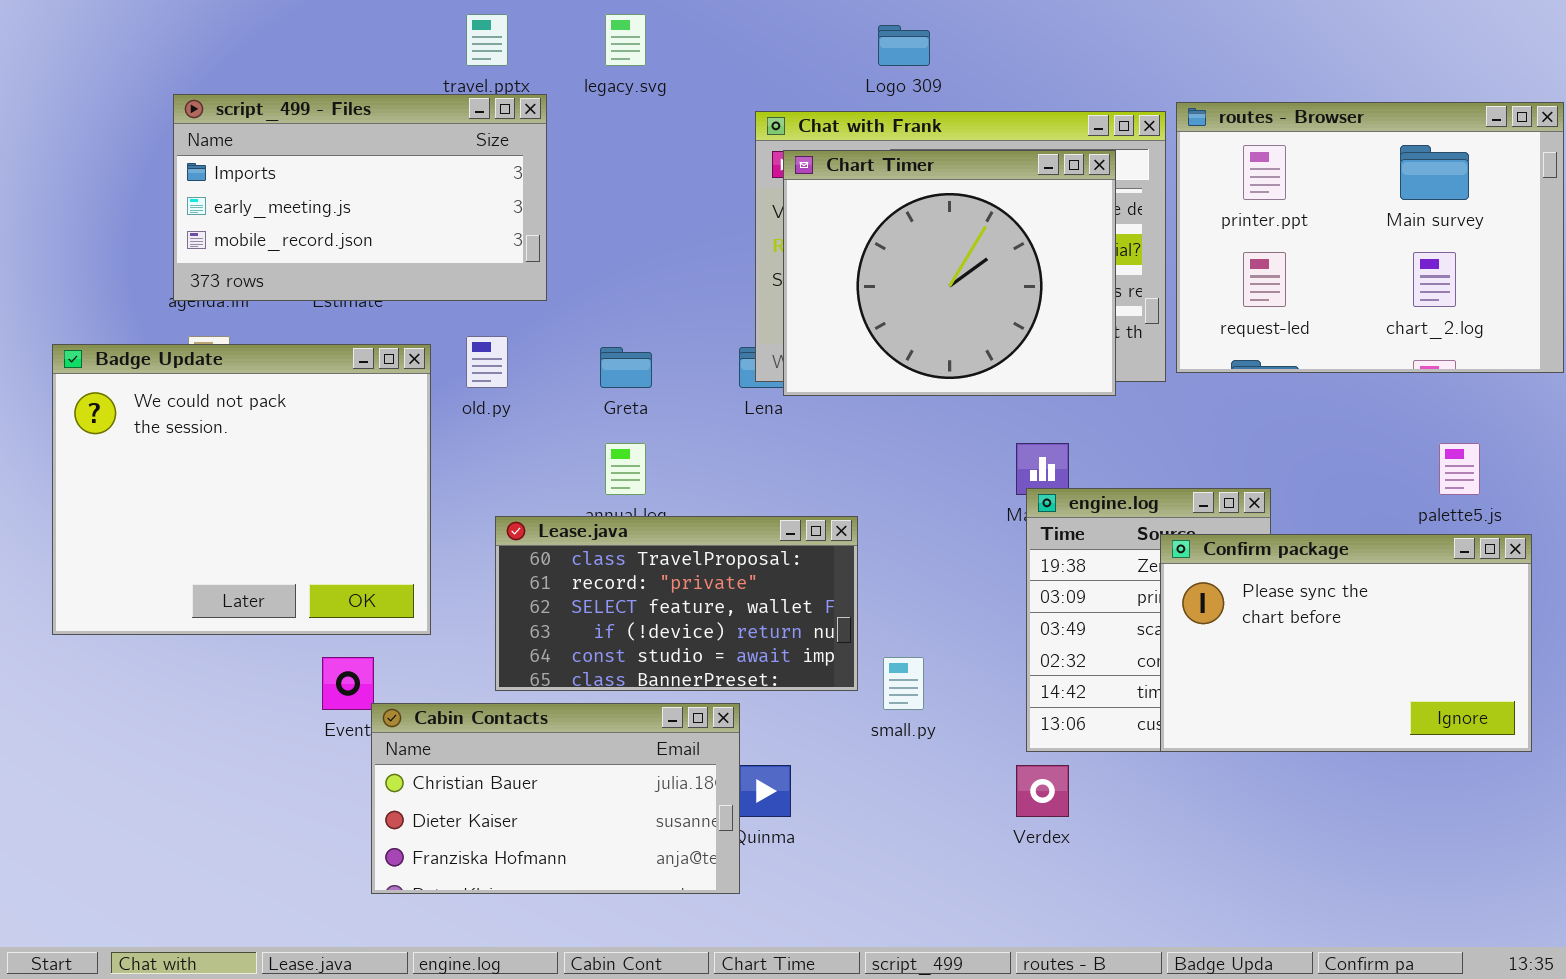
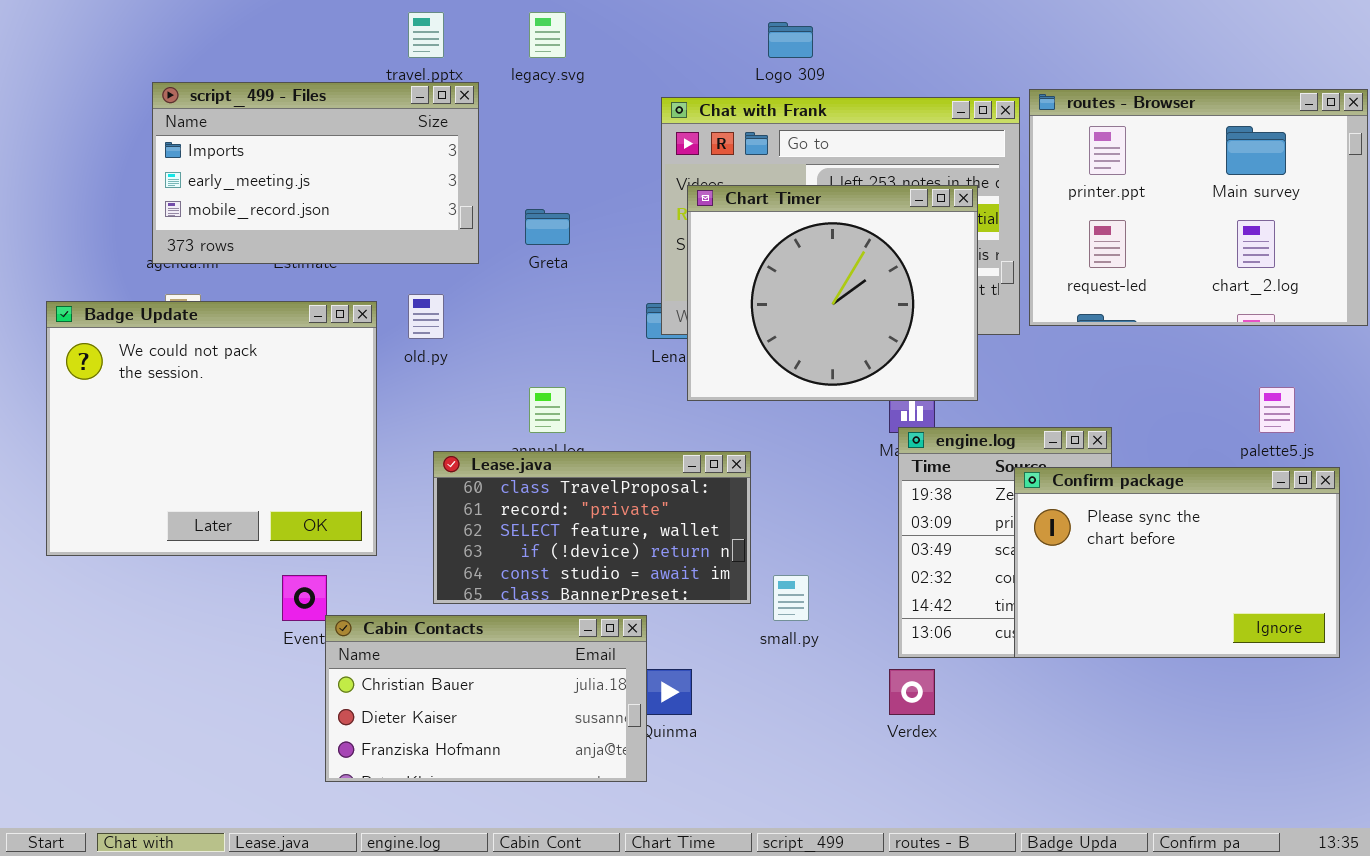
Chart Timer: [783,150,1116,396] -> [687,185,978,401], moved
Greta: [600,347,652,388] -> [525,209,570,245], moved

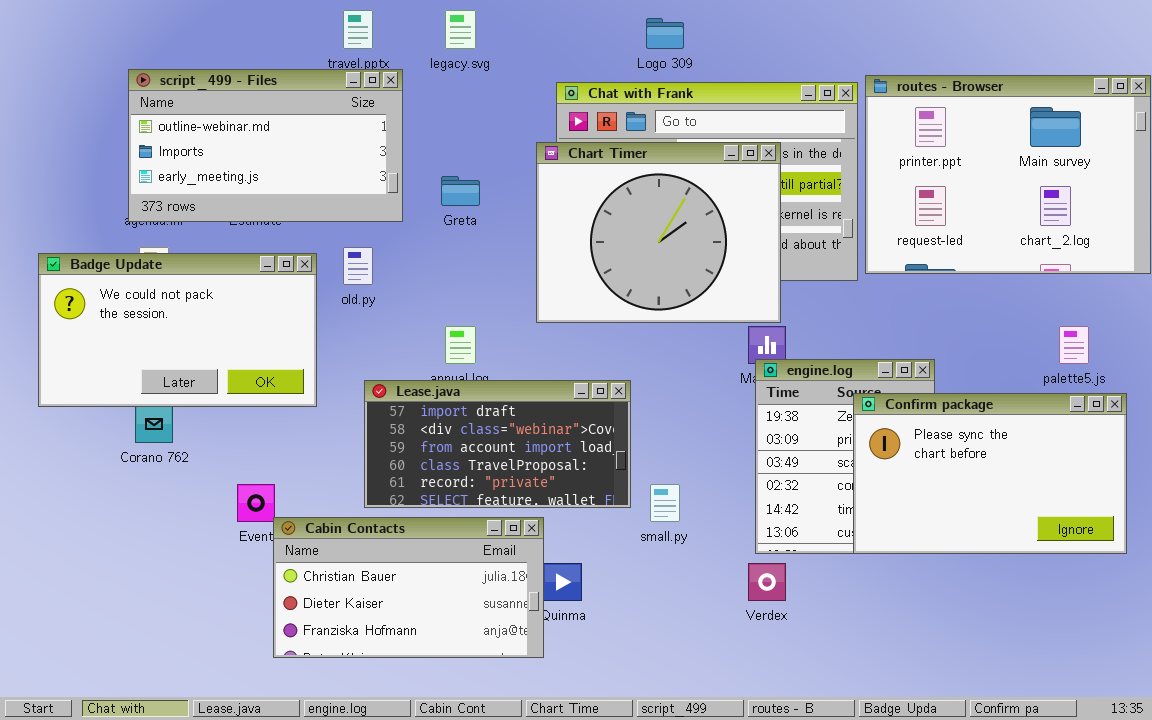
script_499 - Files: [152,82,479,264] -> [128,69,403,222], scrolled up 1 row
Chart Timer: [687,185,978,401] -> [536,142,781,323], moved
Badge Update: [46,301,377,556] -> [38,253,317,407], resized
Lease.java: [433,451,751,604] -> [364,380,631,508], scrolled up 3 rows

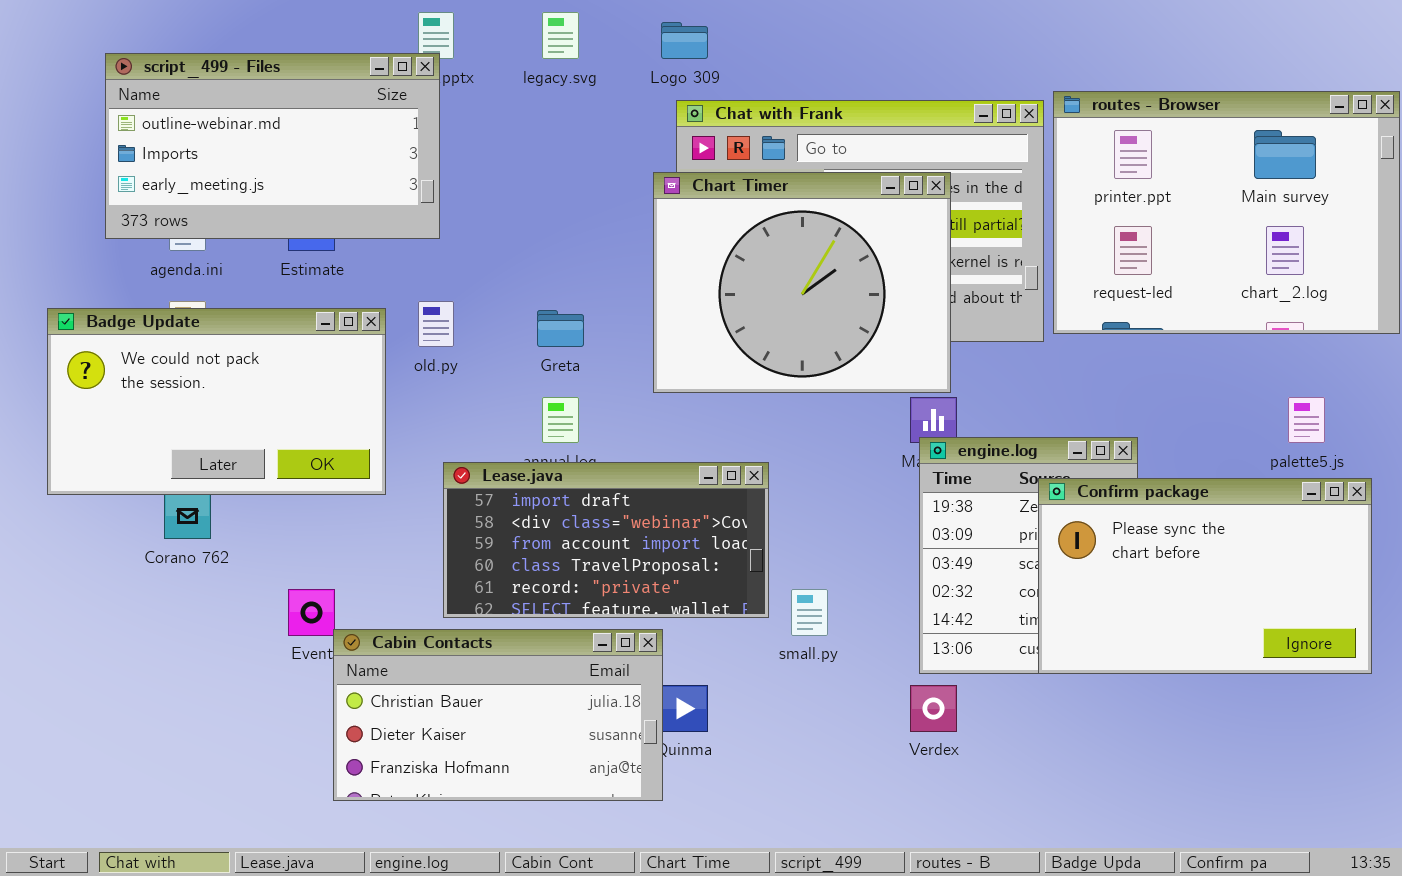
Logo 309: [646,18,684,49] -> [661,22,708,59], moved
script_499 - Files: [128,69,403,222] -> [105,53,440,239], moved
Greta: [441,176,480,206] -> [537,310,584,347], moved

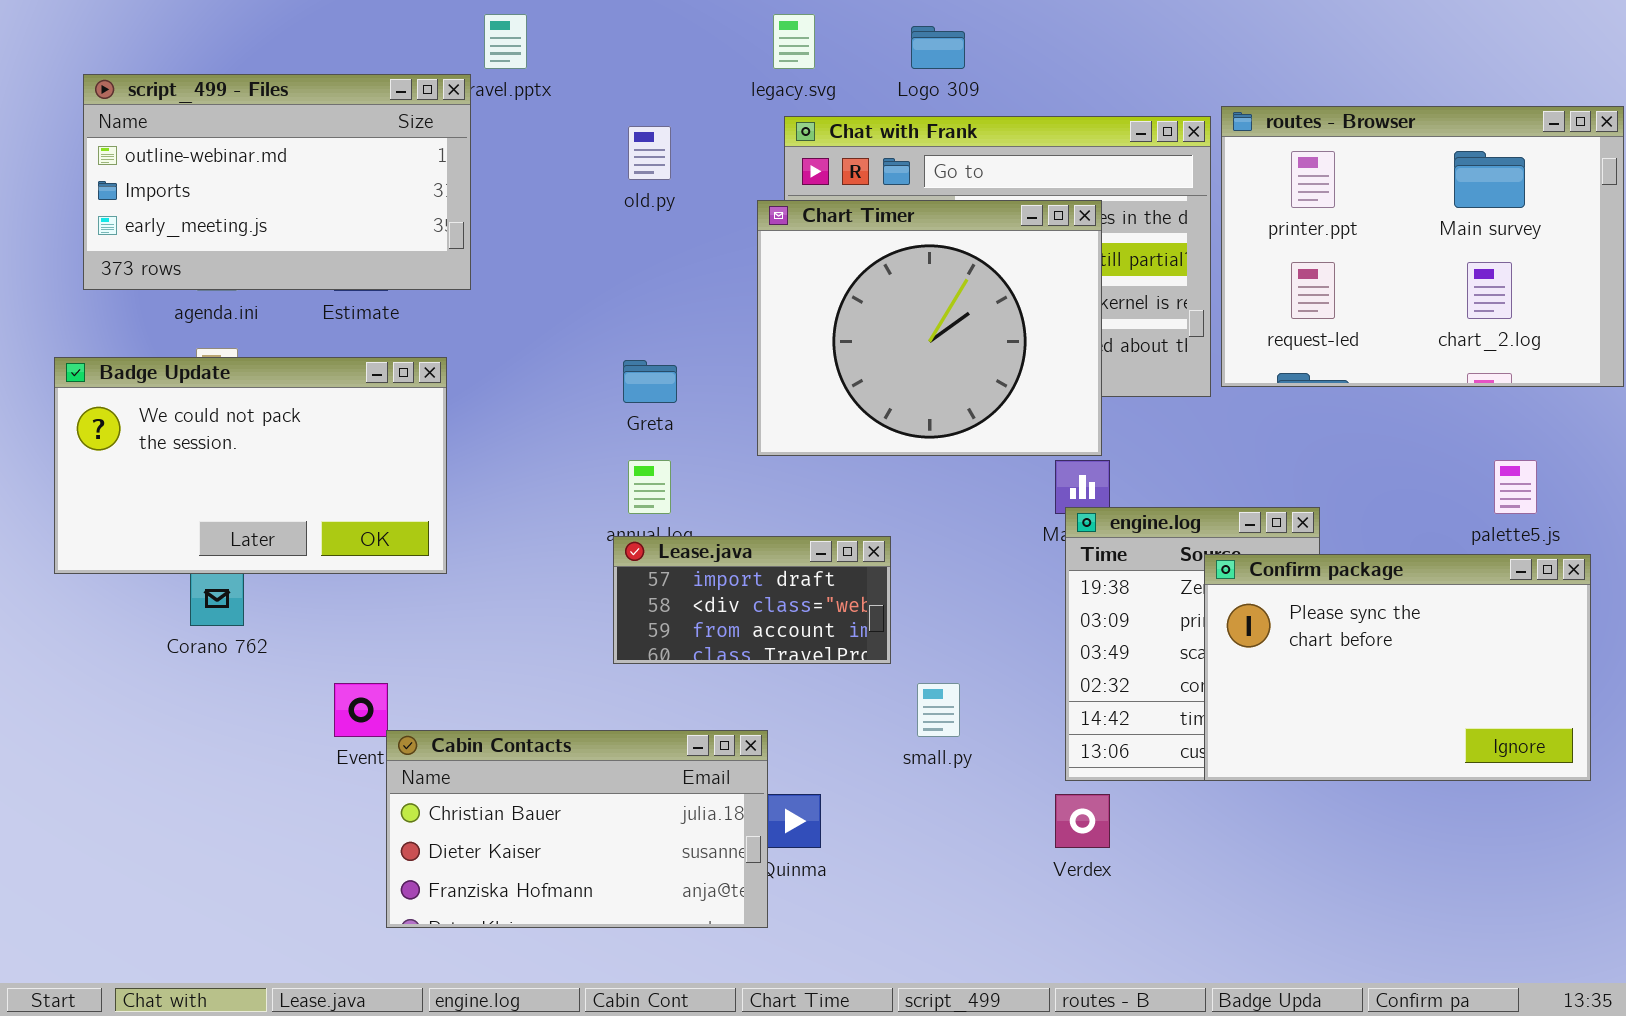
legacy.svg: [542,12,579,59] -> [773,14,815,69], moved
Logo 309: [661,22,708,59] -> [911,26,965,69], moved
script_499 - Files: [105,53,440,239] -> [83,74,471,290], moved
old.py: [418,301,454,347] -> [628,126,671,180], moved
Lease.java: [443,462,769,618] -> [613,536,891,664], resized

